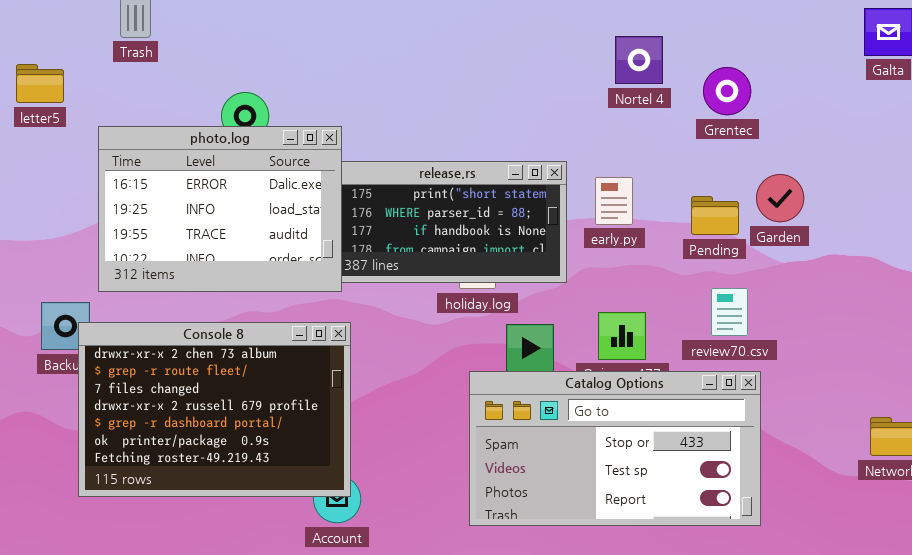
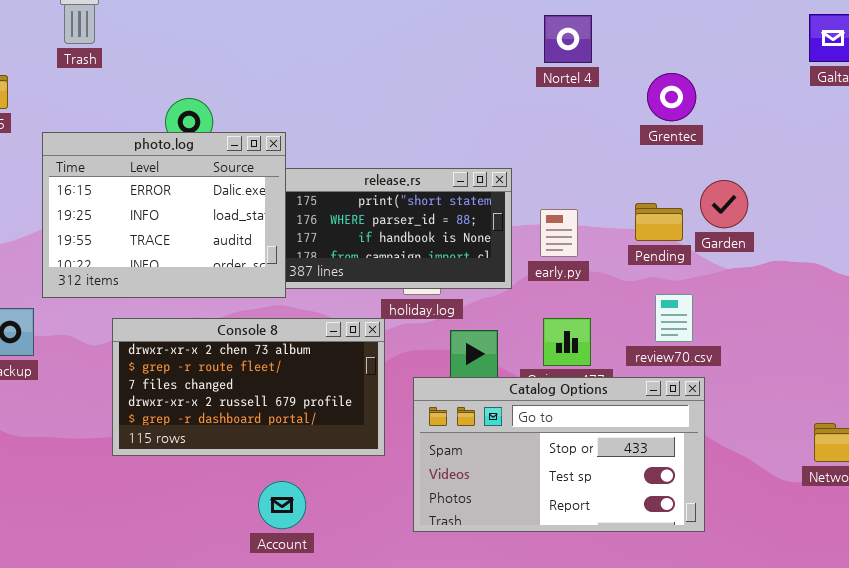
Nortel 4: [615,36,663,84] -> [544,15,592,63], moved
early.py: [595,177,633,225] -> [540,209,578,257], moved
Console 8: [78,322,351,497] -> [112,318,385,456], moved, resized

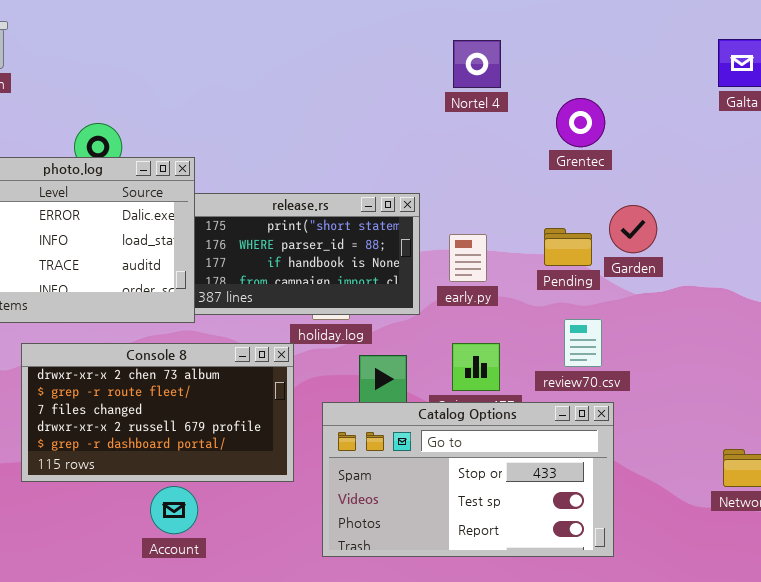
Account: [258,481,306,529] -> [150,486,198,534], moved

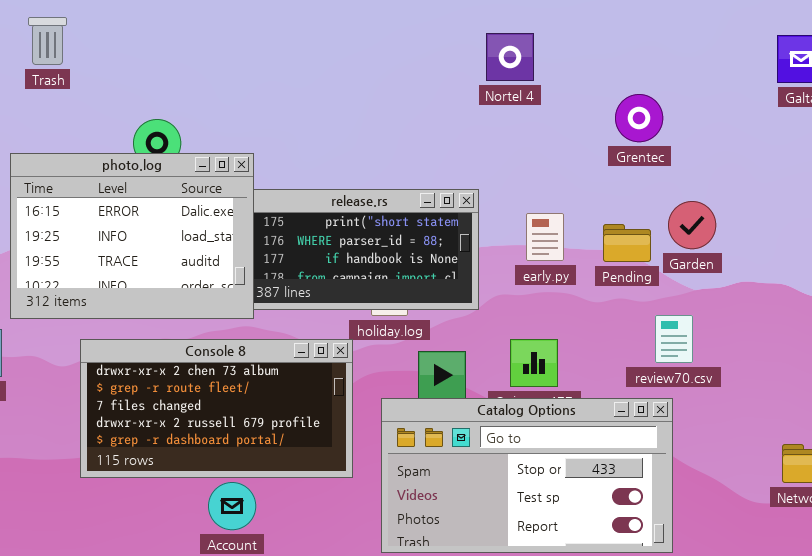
Nortel 4: [453,40,501,88] -> [486,33,534,81], moved
early.py: [449,234,487,282] -> [526,213,564,261], moved
review70.csv: [564,319,602,367] -> [655,315,693,363], moved

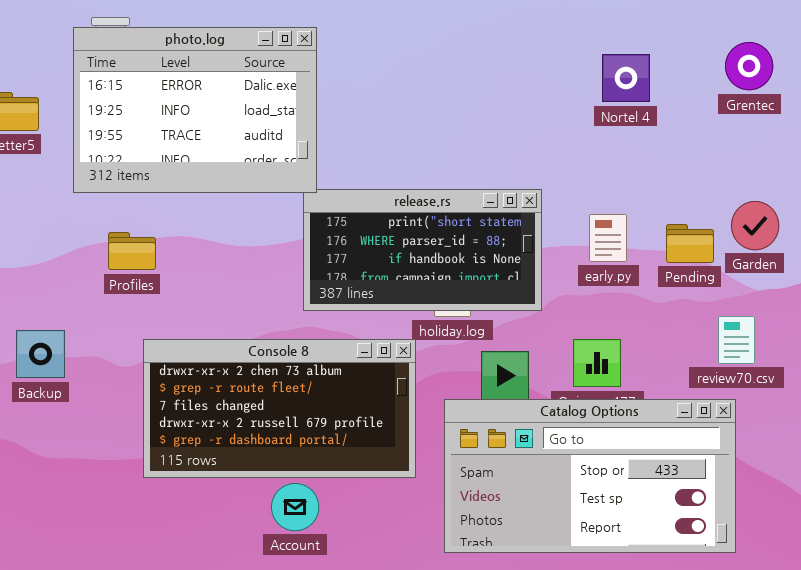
Nortel 4: [486,33,534,81] -> [602,54,650,102], moved
Grentec: [615,94,663,142] -> [725,42,773,90], moved
photo.log: [10,153,254,319] -> [73,27,317,193], moved

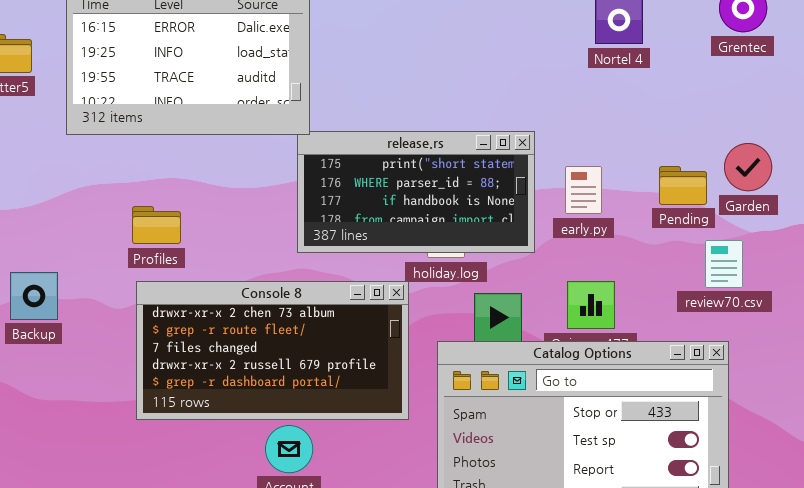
early.py: [589,214,627,262] -> [565,166,602,214], moved
Profiles: [108,232,156,270] -> [132,206,181,244], moved
review70.csv: [718,316,755,364] -> [705,240,743,288], moved

